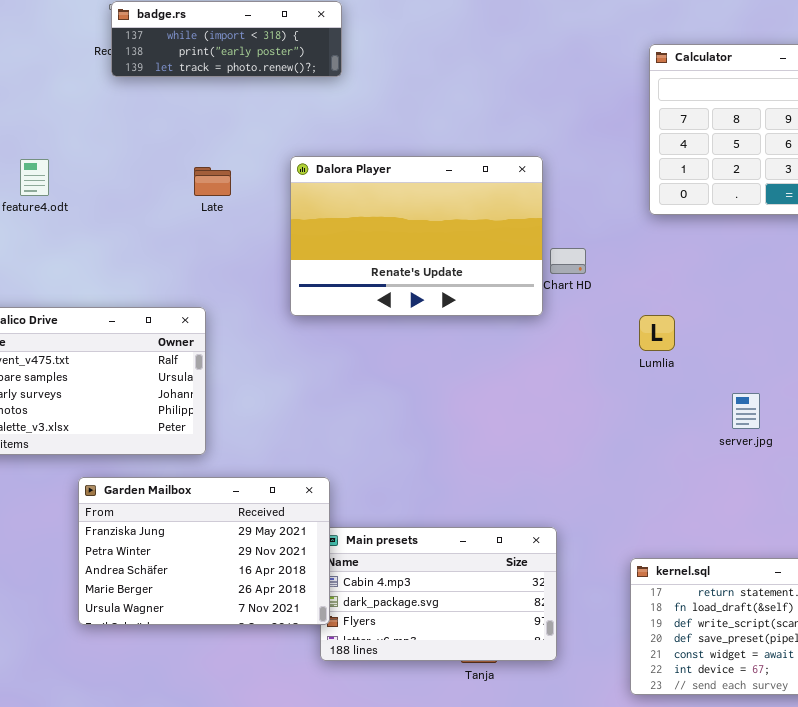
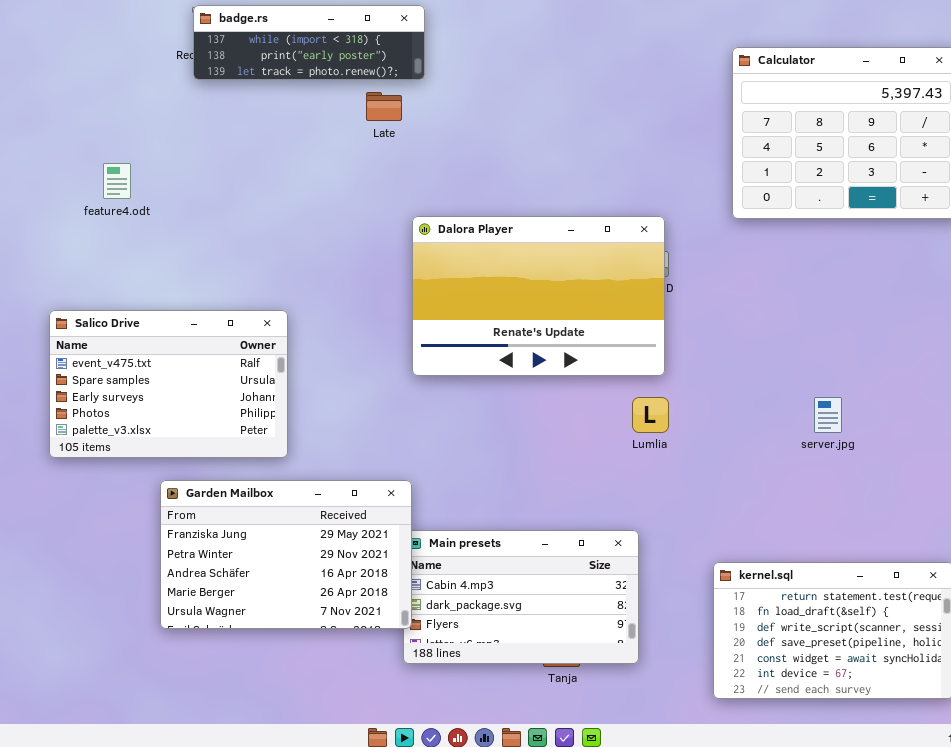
Dalora Player: [290,156,543,316] -> [412,216,665,376], moved
Late: [194,167,231,196] -> [366,92,402,121], moved
Lumlia: [639,315,675,351] -> [632,397,669,433], moved

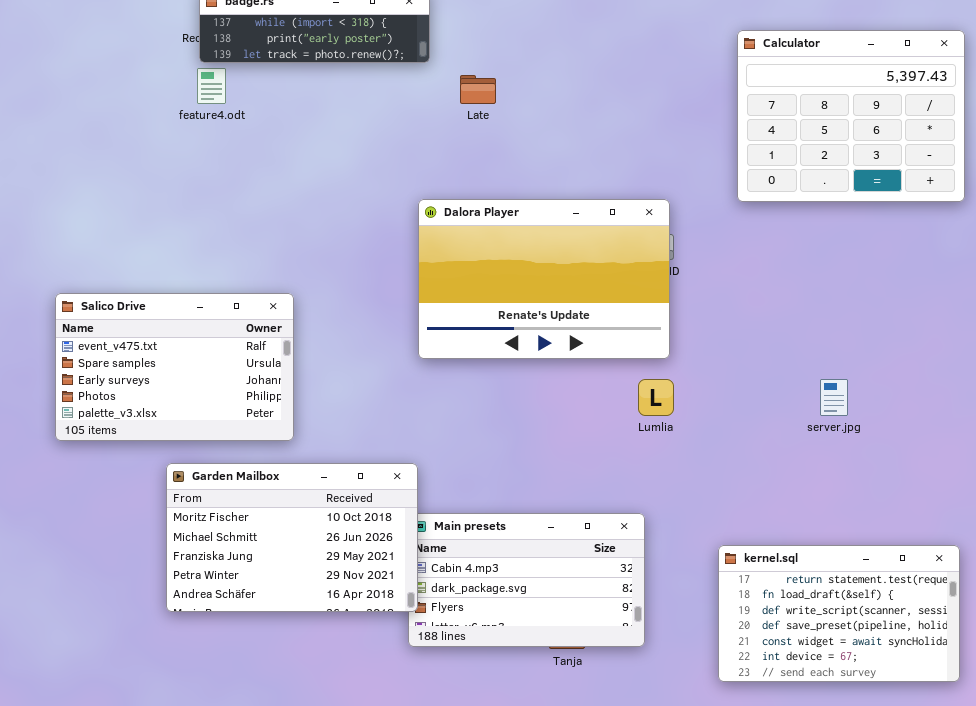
Late: [366,92,402,121] -> [460,75,496,104], moved
feature4.odt: [103,163,131,199] -> [197,68,226,104], moved
Garden Mailbox: [160,480,412,629] -> [166,463,418,612], scrolled up 2 rows

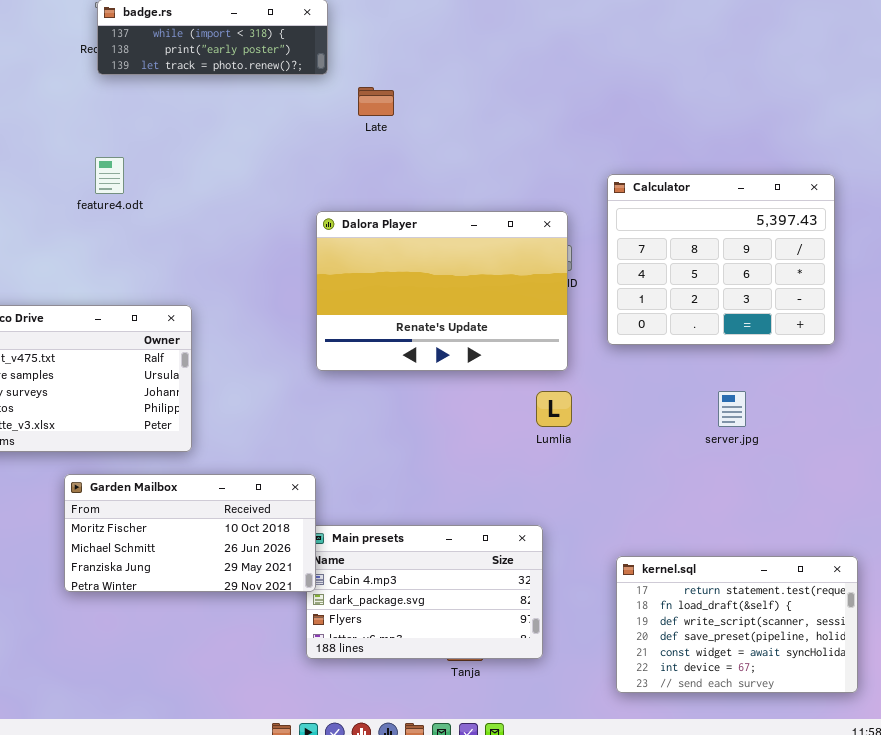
Calculator: [737,30,965,202] -> [607,174,835,345], moved
feature4.odt: [197,68,226,104] -> [95,157,124,194], moved
Garden Mailbox: [166,463,418,612] -> [64,474,316,592], resized

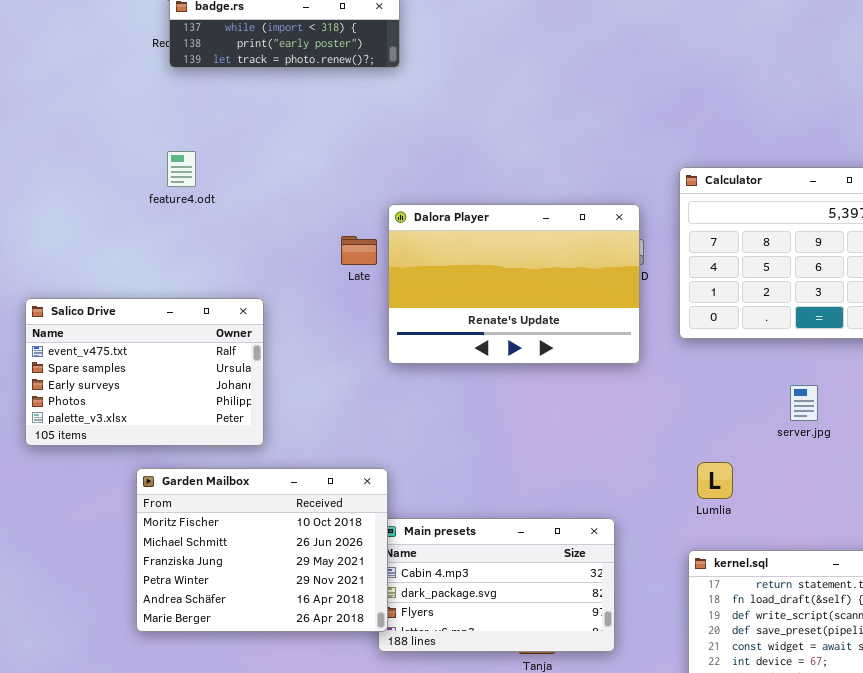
Late: [358,87,394,116] -> [341,236,377,265], moved
Lumlia: [536,391,572,427] -> [697,462,733,499], moved
Garden Mailbox: [64,474,316,592] -> [136,468,388,632], resized

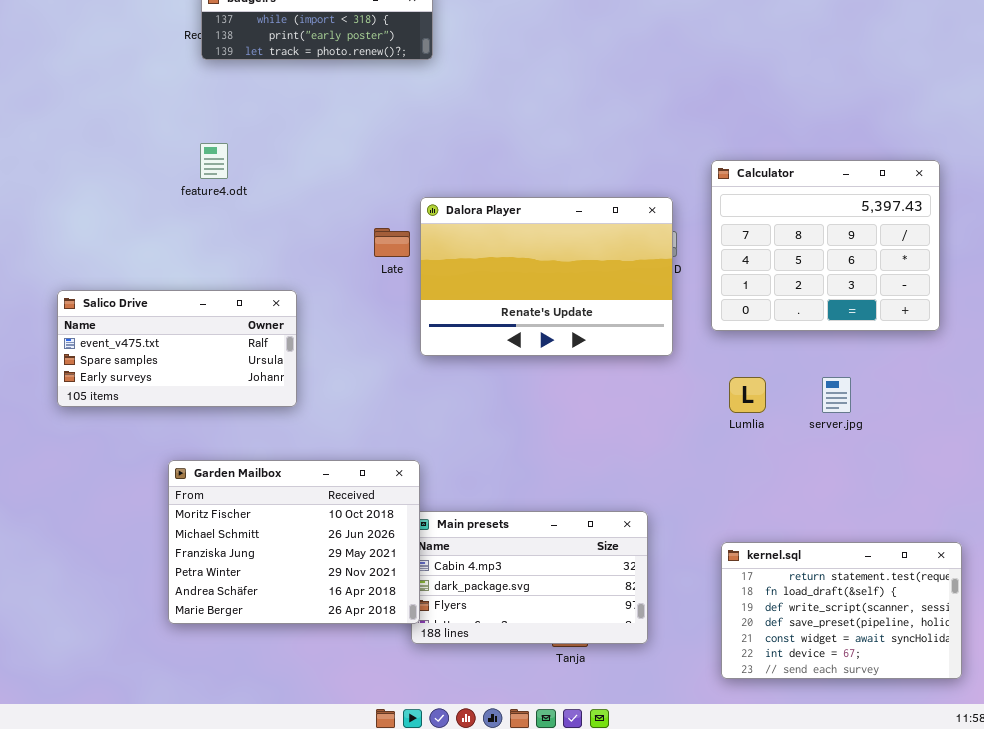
Salico Drive: [25,298,264,446] -> [57,290,297,407], resized
Lumlia: [697,462,733,499] -> [729,377,766,413], moved

